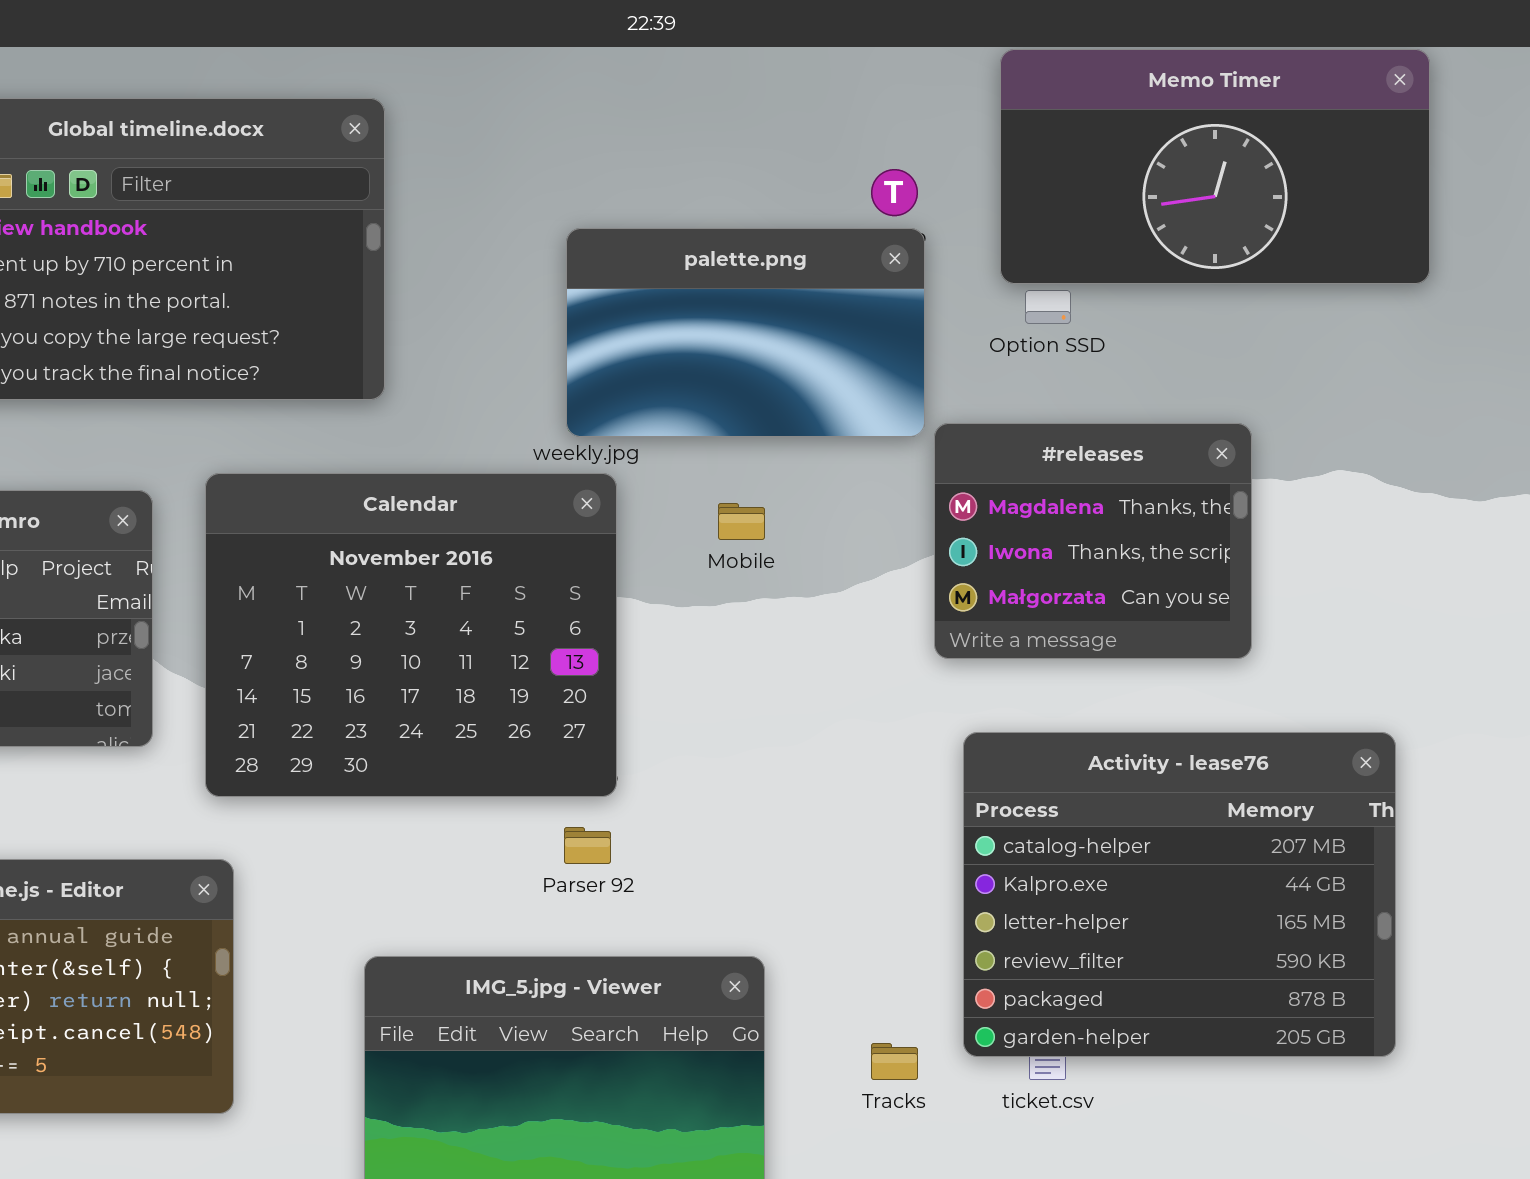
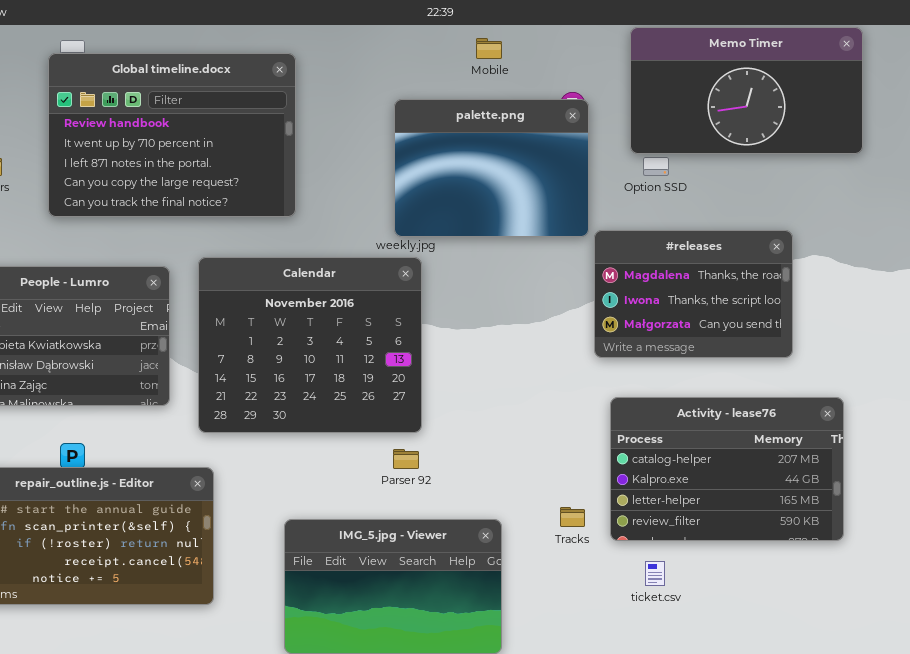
palette.png: [566,228,925,437] -> [394,99,589,237], resized
#releases: [934,423,1252,659] -> [594,230,793,358], resized
Mobile: [718,503,765,540] -> [476,38,502,59], moved
Activity - lease76: [963,732,1396,1057] -> [610,397,844,541], resized
Tracks: [871,1043,918,1080] -> [560,507,585,527], moved

